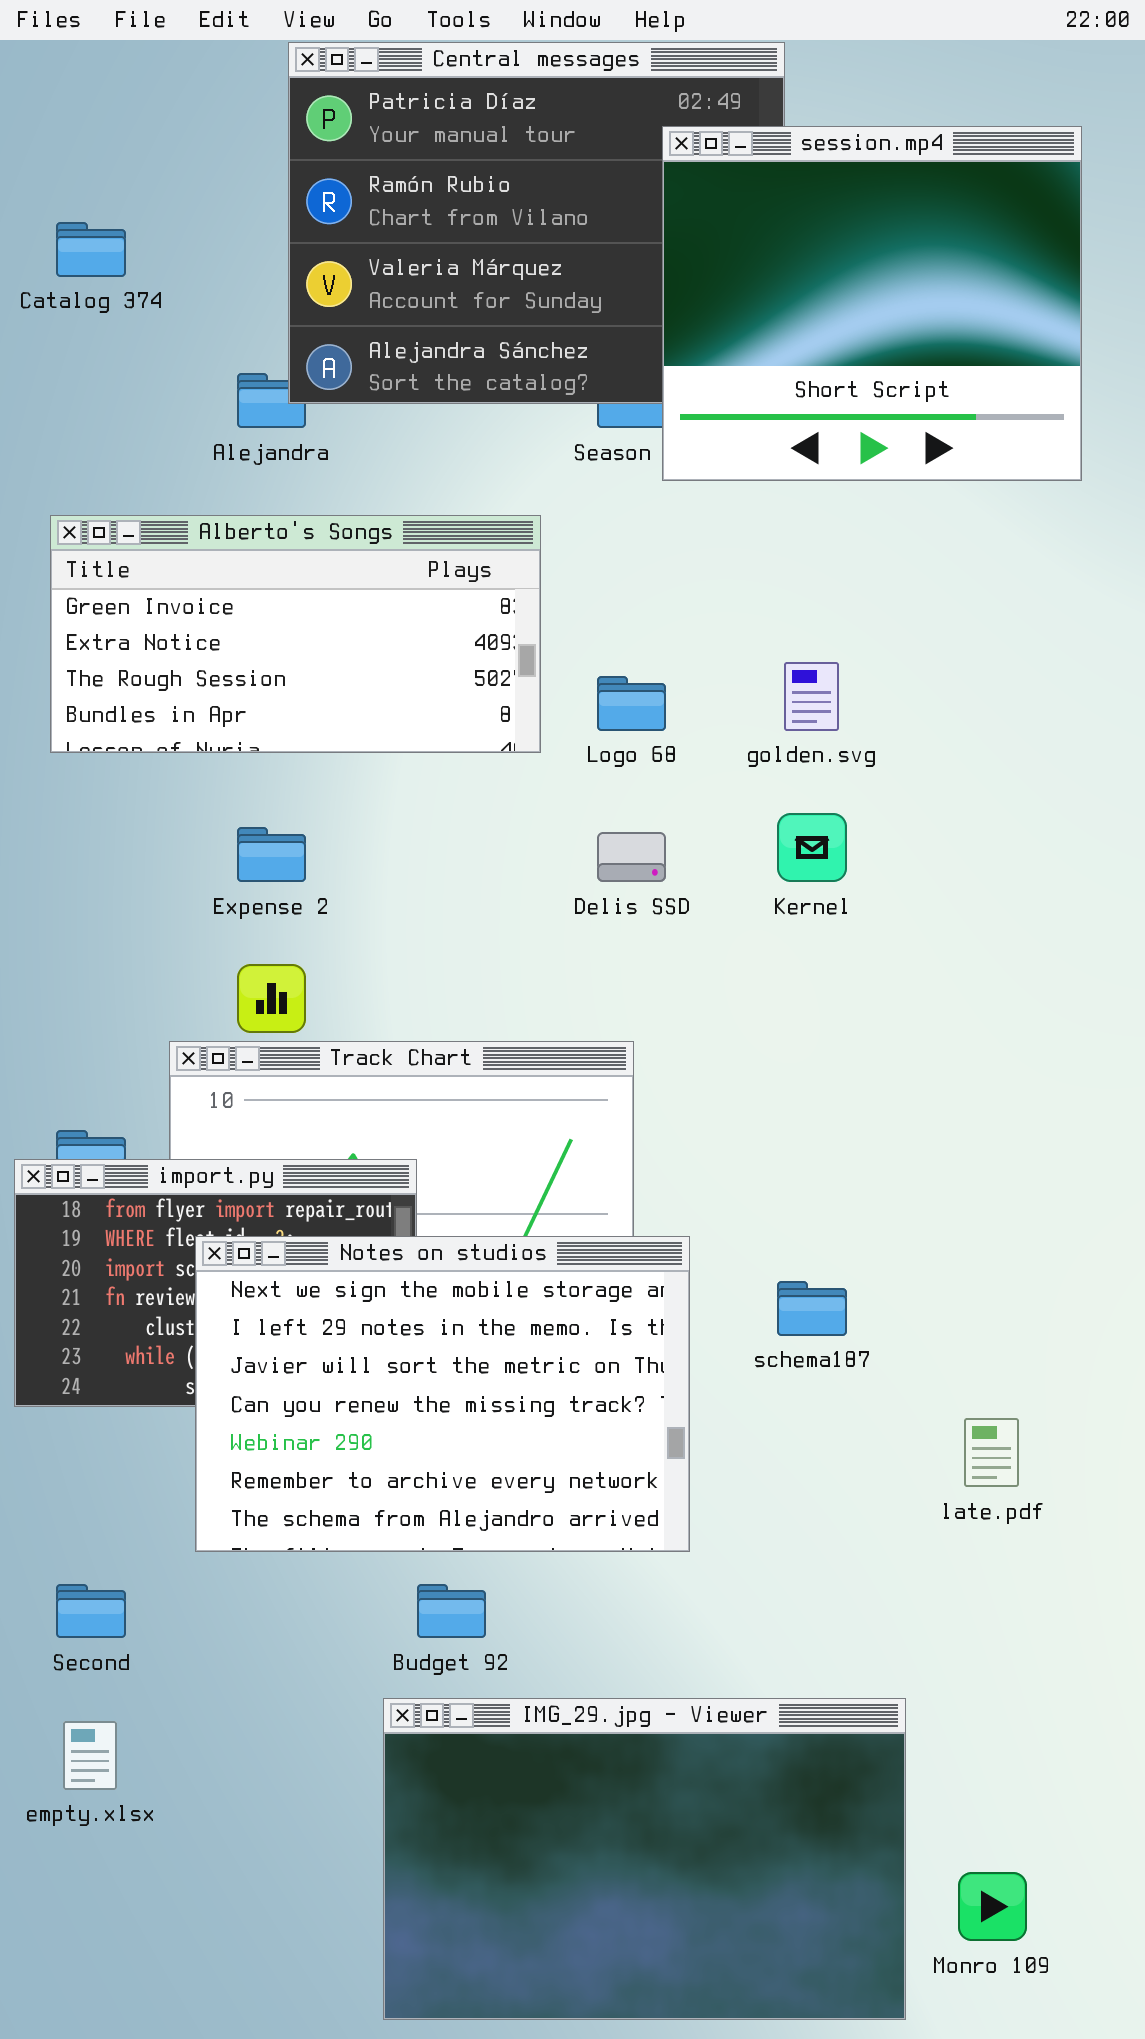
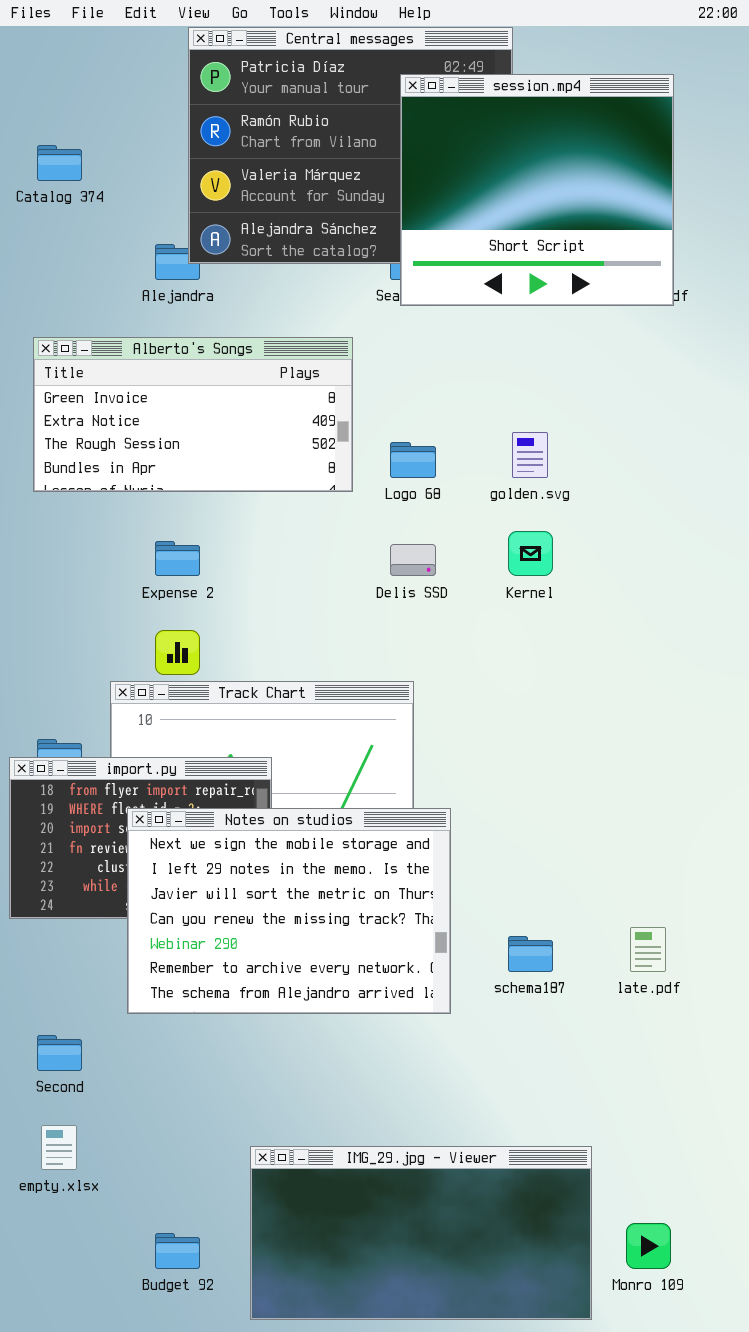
session.mp4: [662,126,1082,481] -> [400,74,674,306], moved
schema187: [777,1281,847,1336] -> [508,936,553,972], moved
Budget 92: [417,1584,486,1638] -> [155,1233,200,1269], moved
IMG_29.jpg - Viewer: [383,1698,906,2020] -> [250,1146,592,1320], resized

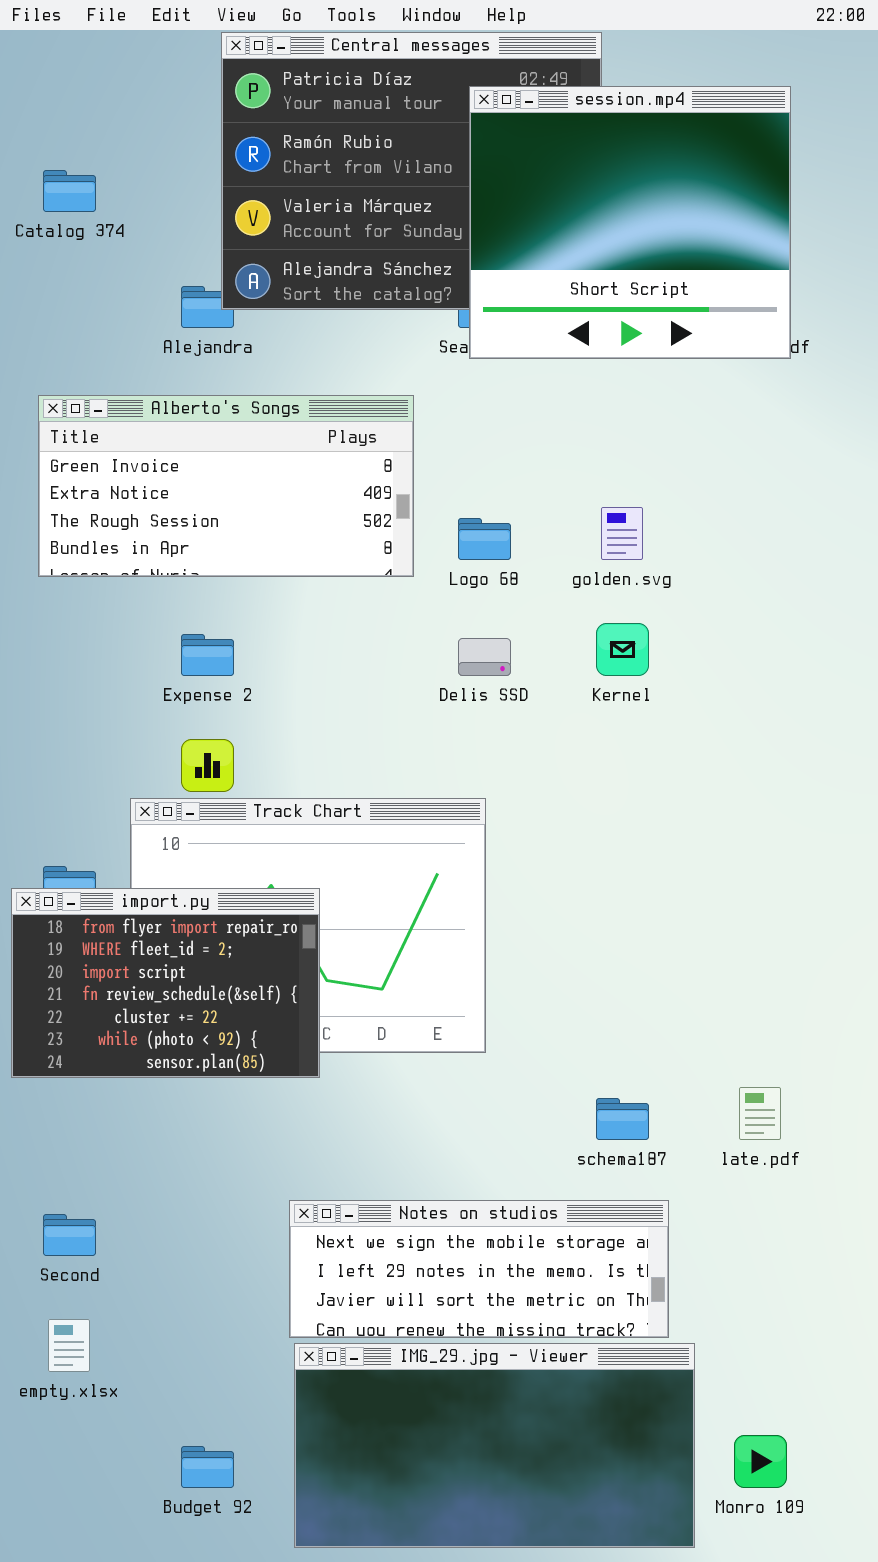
Notes on studios: [127,808,451,1014] -> [289,1200,669,1338], moved, resized

